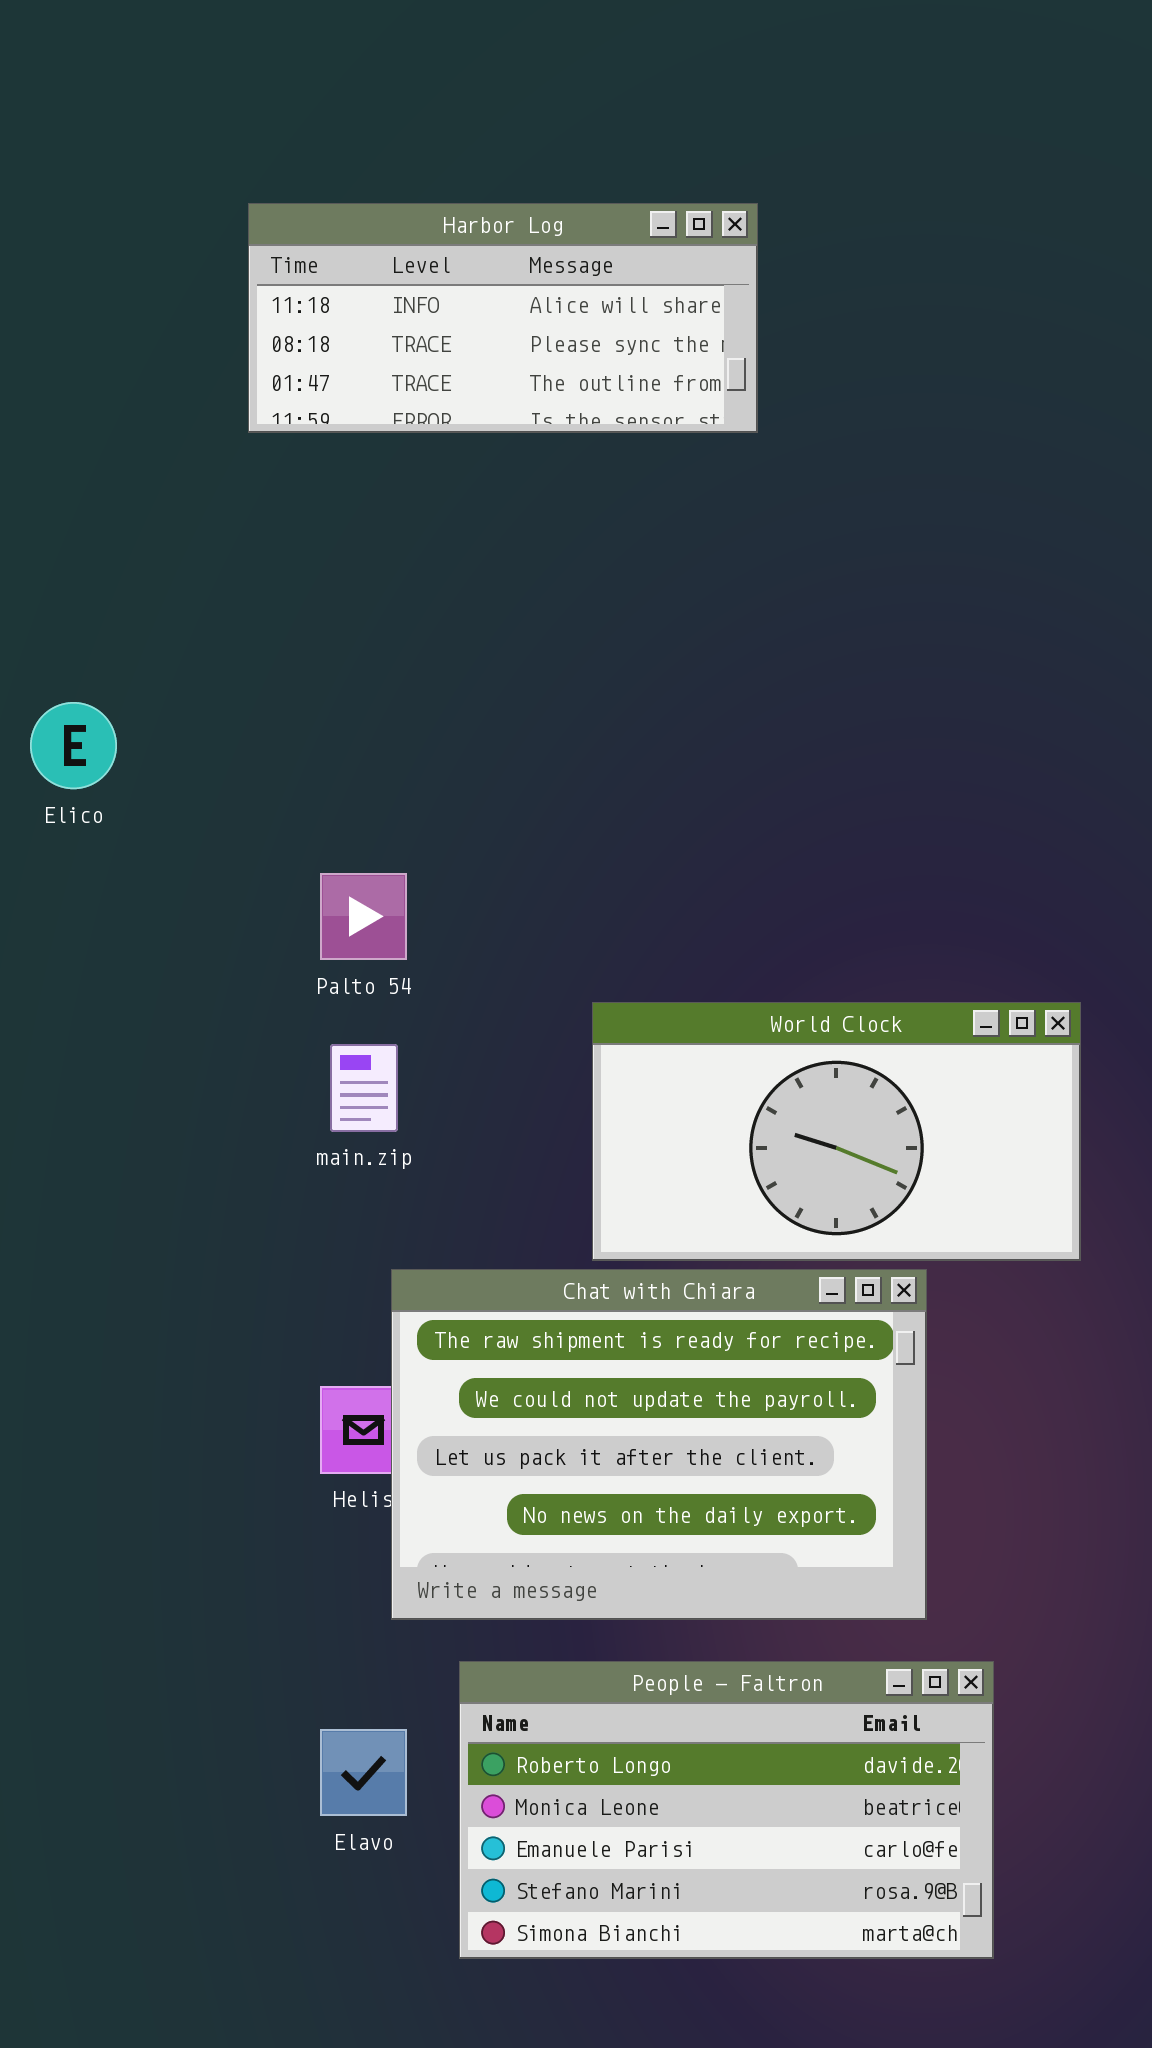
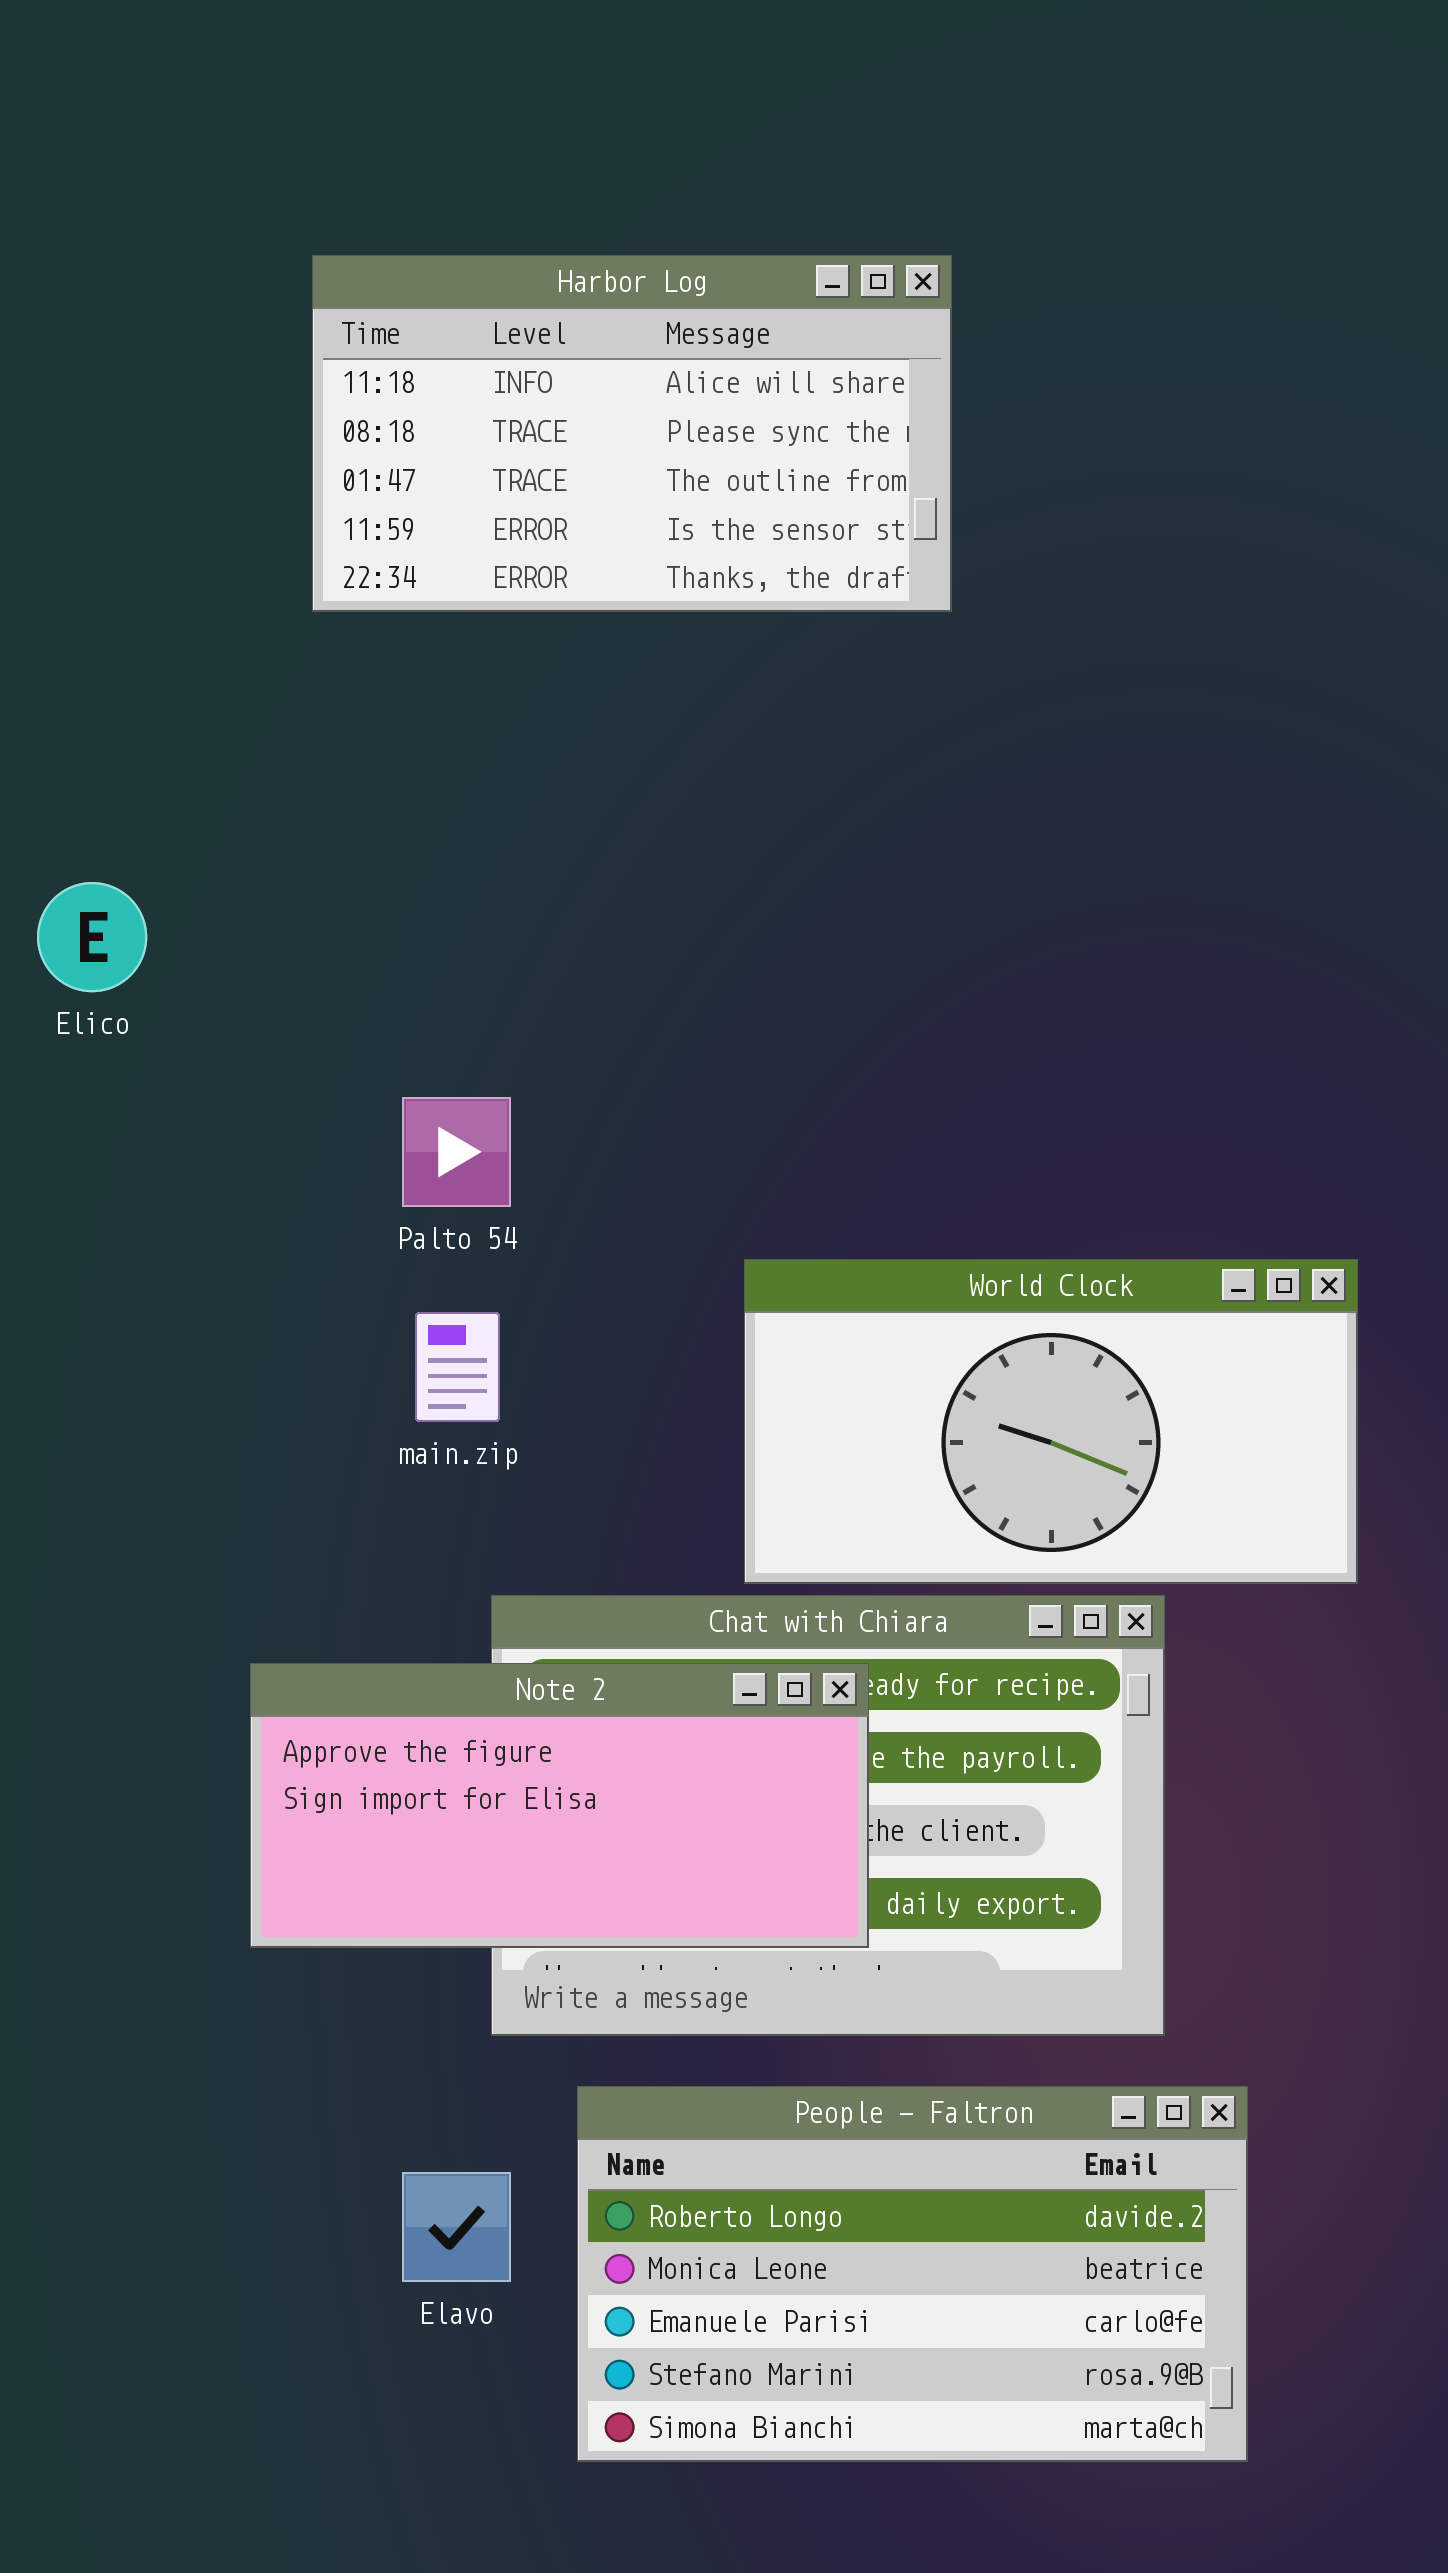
Harbor Log: [248,203,758,433] -> [312,255,952,612], resized
Note 2: none -> [250,1663,869,1948], opened

